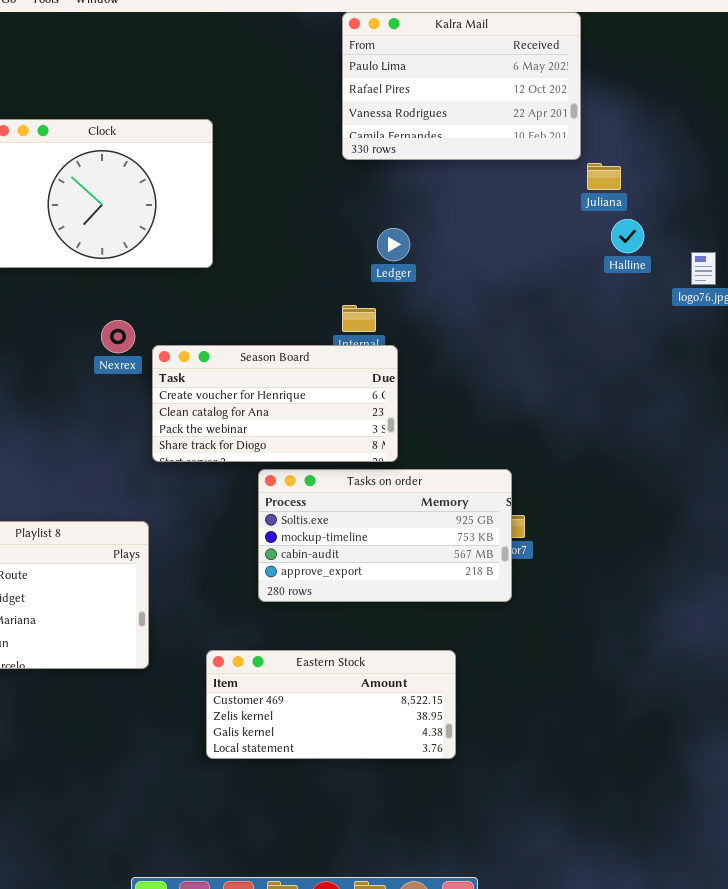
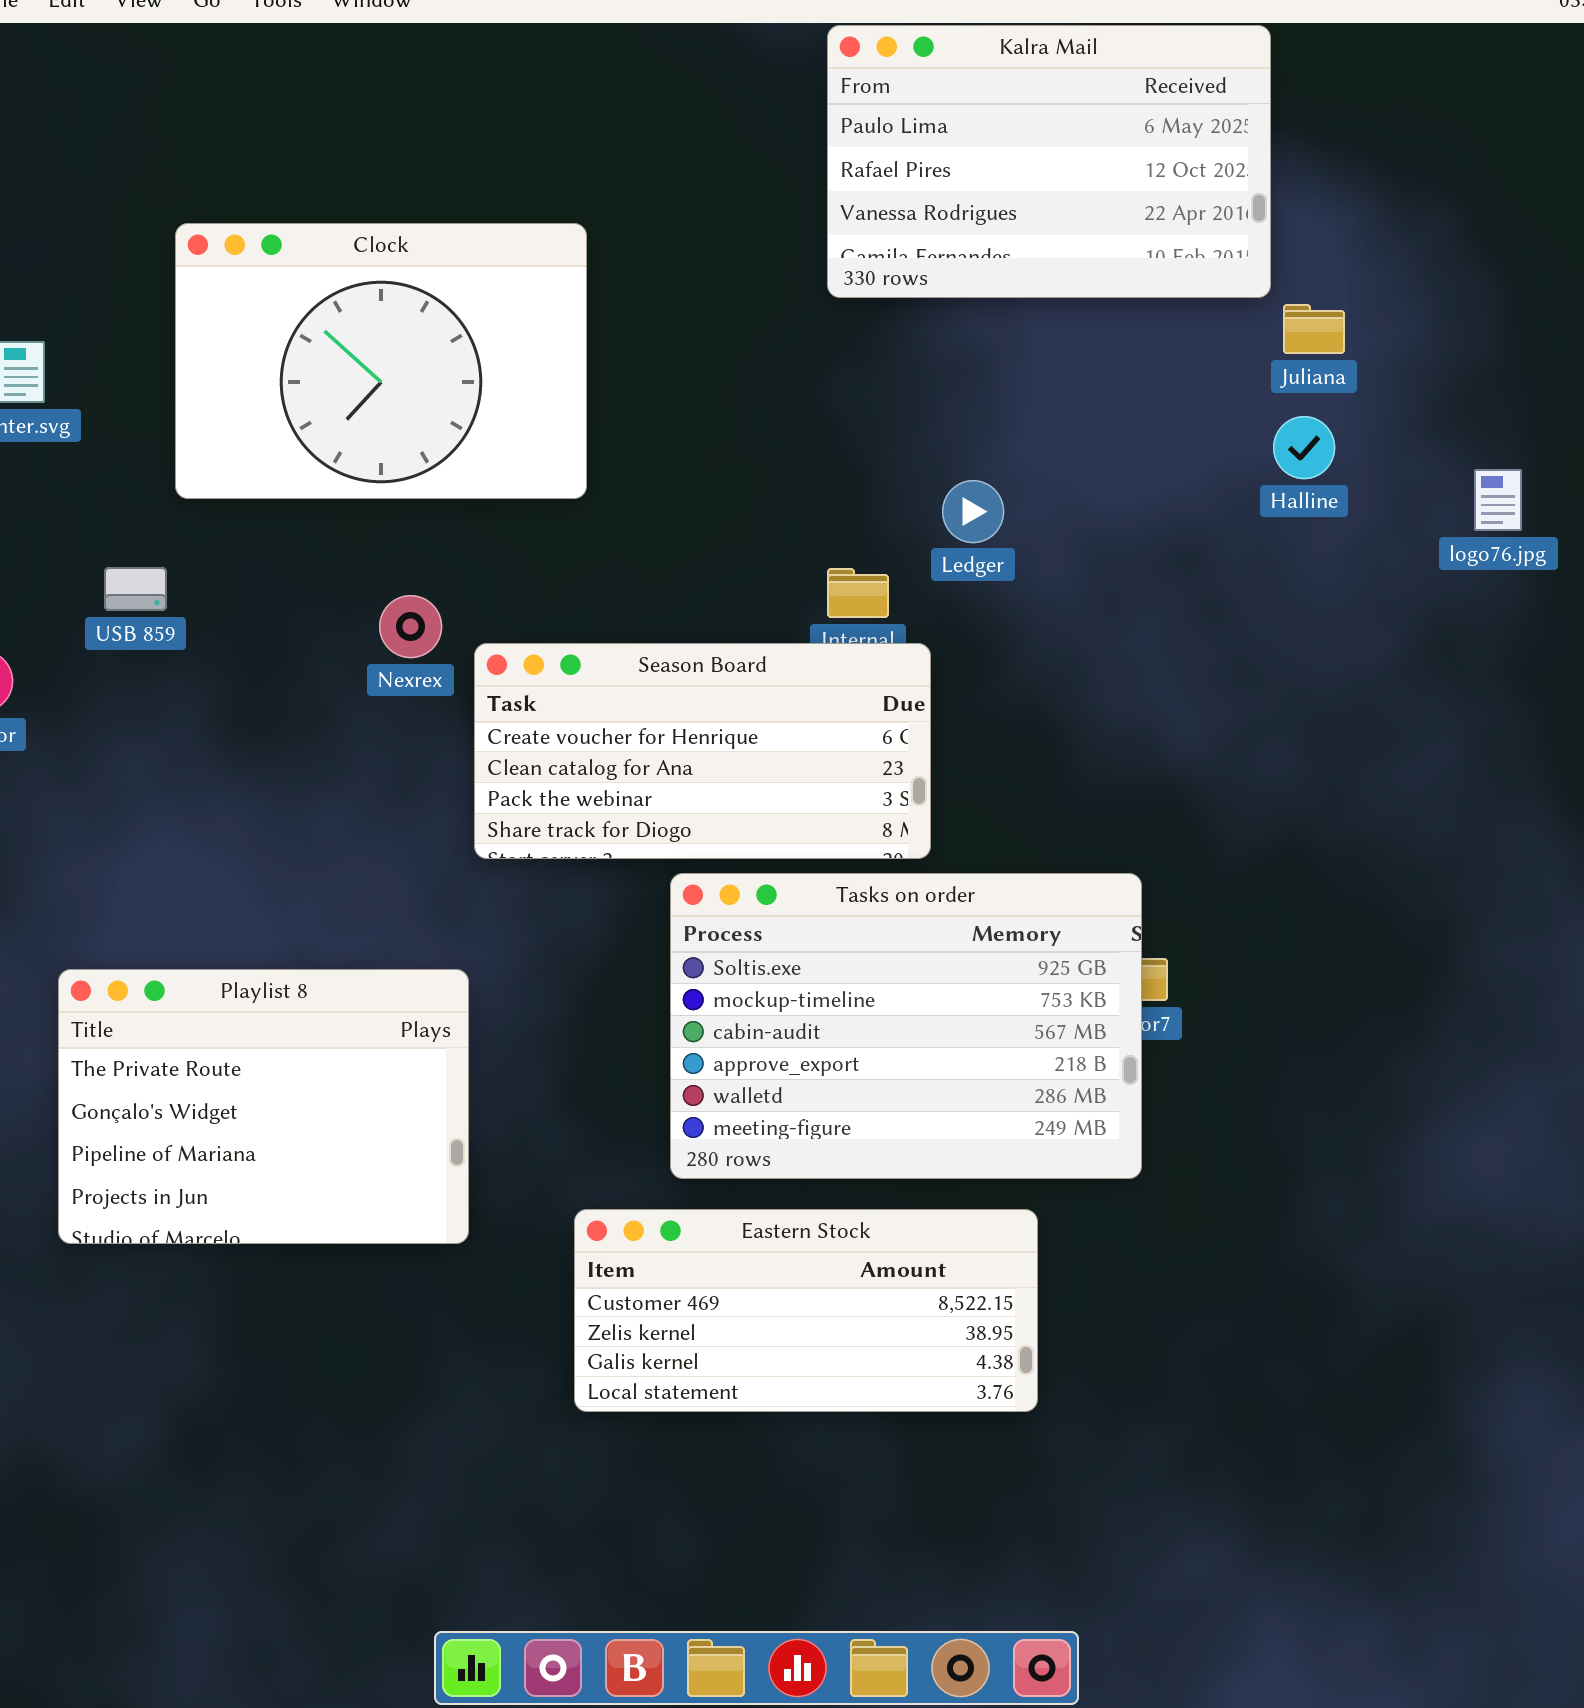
Halline: [611,219,644,253] -> [1273,416,1335,479], moved
Ledger: [377,228,410,261] -> [942,480,1004,543], moved
Tasks on order: [258,469,512,602] -> [670,873,1142,1179], resized

